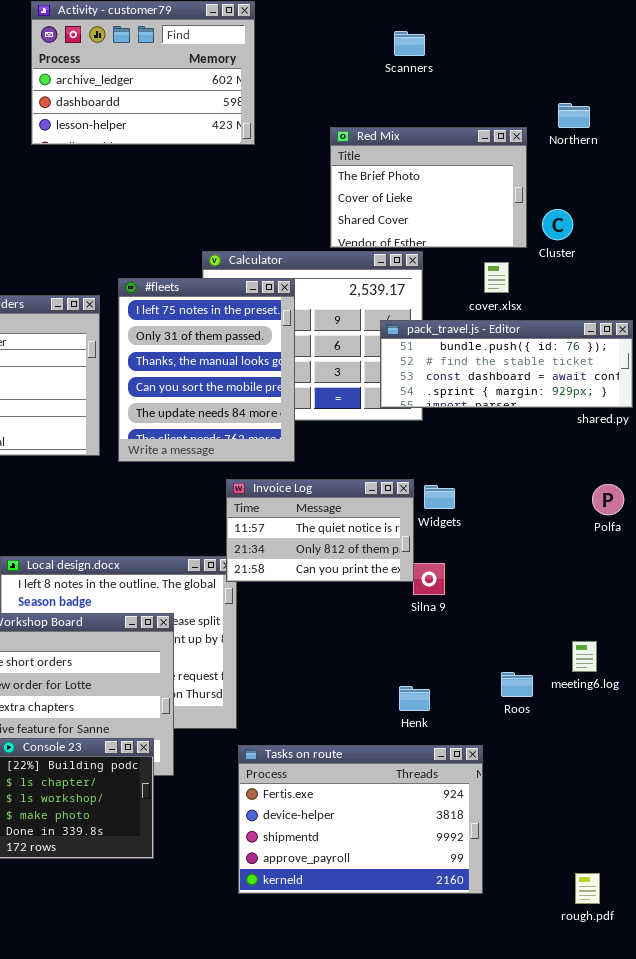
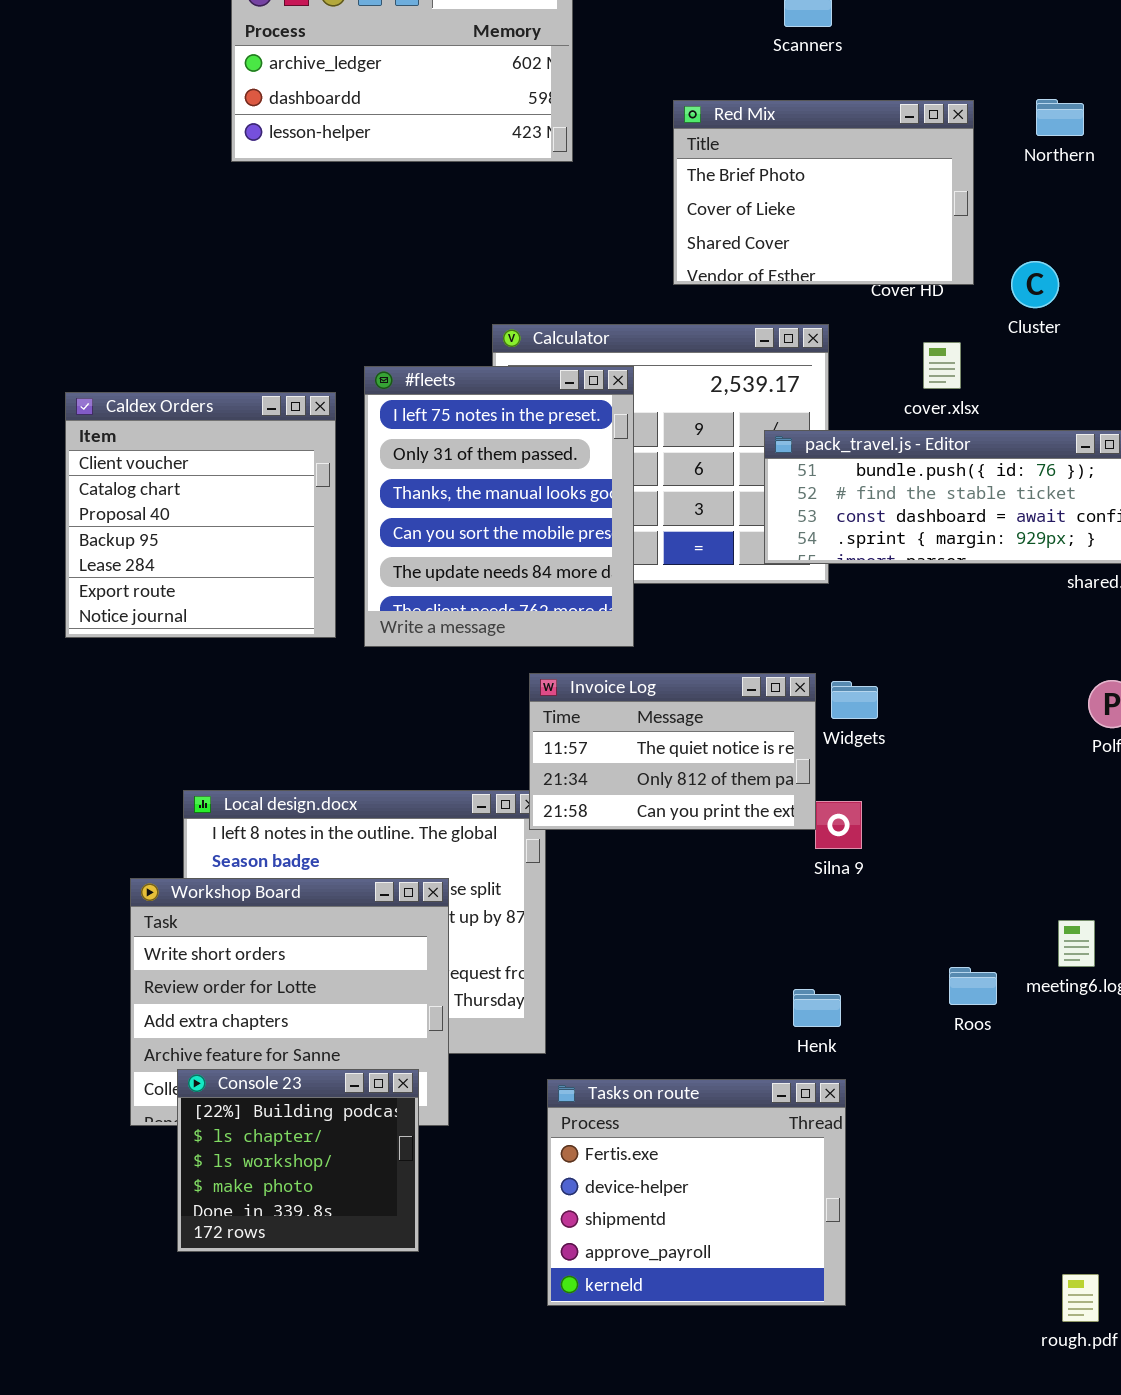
Red Mix: [330,127,527,248] -> [673,100,974,285], moved
Tasks on route: [238,745,483,894] -> [547,1079,846,1306], resized

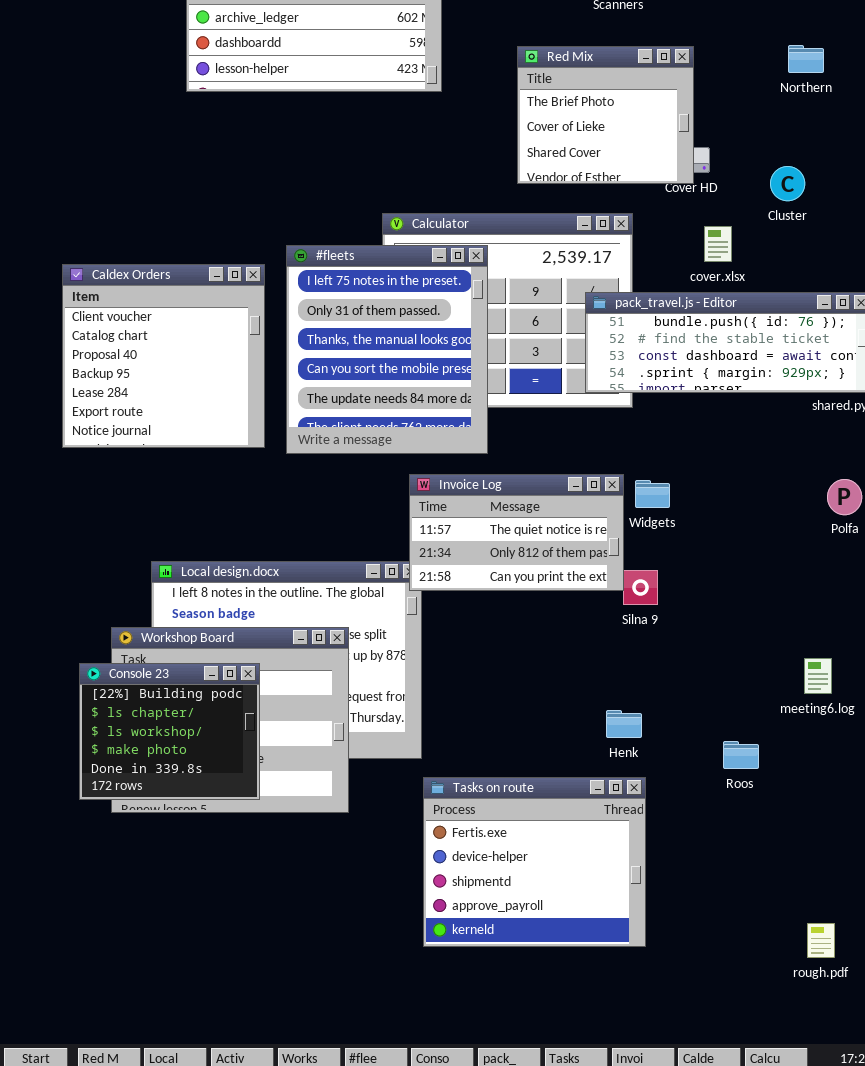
Red Mix: [673,100,974,285] -> [517,46,694,184], resized
Roos: [949,967,997,1005] -> [723,741,759,769], moved
Console 23: [177,1069,419,1252] -> [79,663,260,800], moved

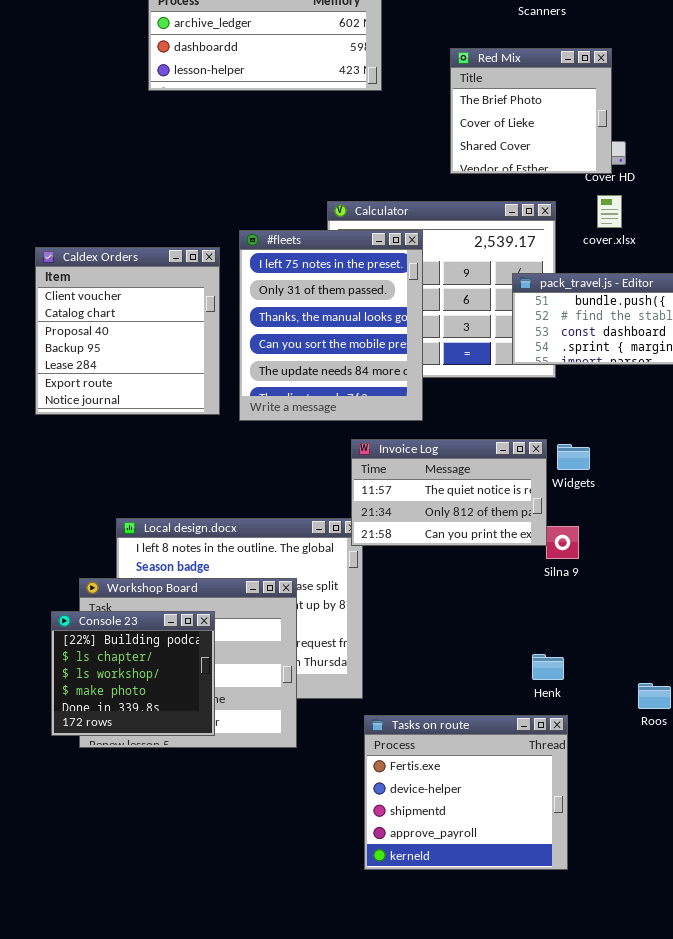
cover.xlsx: [704,226,732,262] -> [597,195,622,228], moved

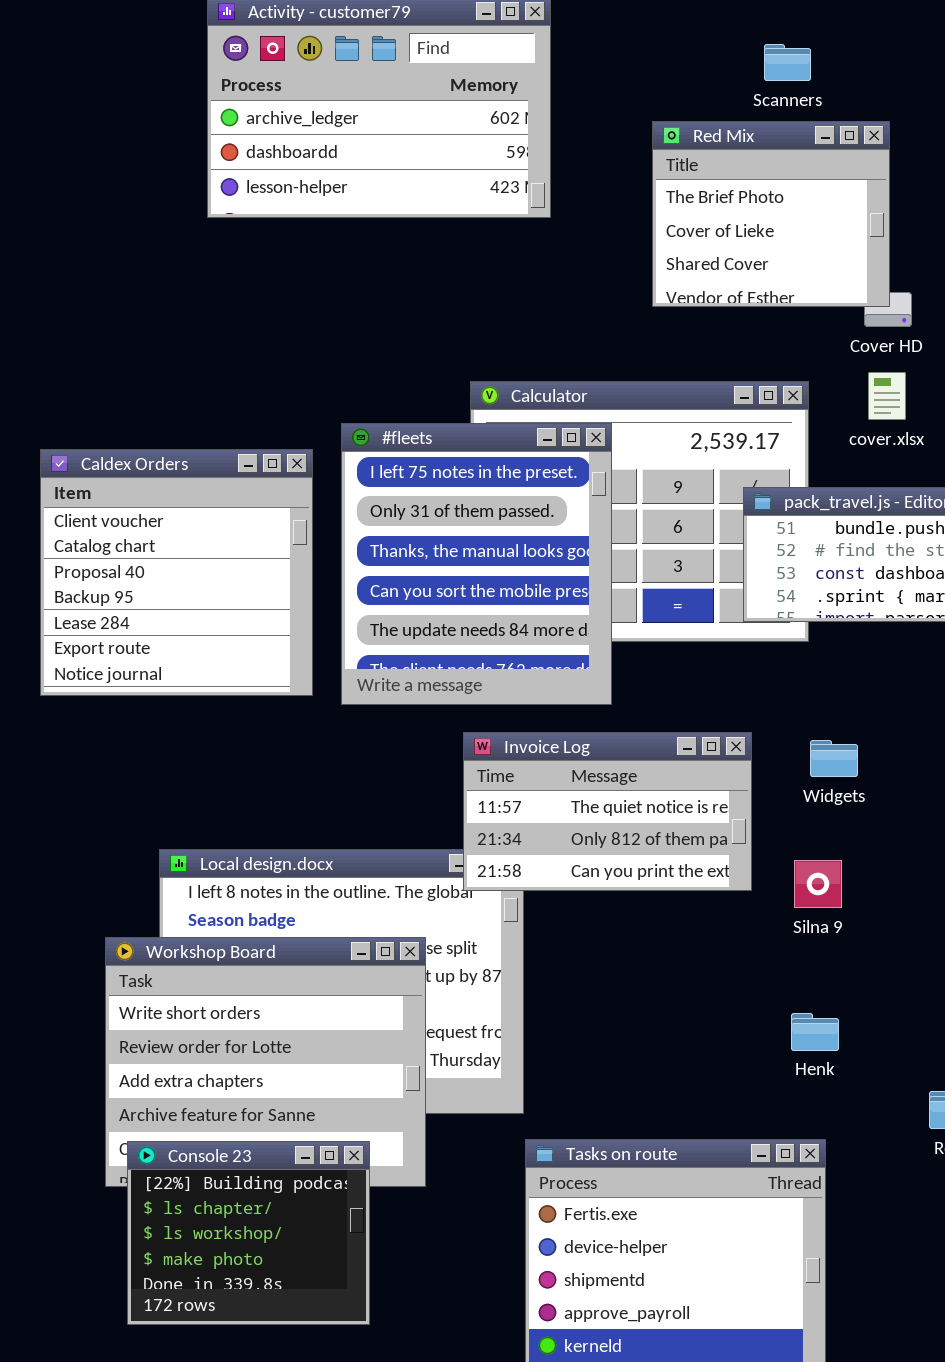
Red Mix: [450,48,612,174] -> [652,121,890,307], moved
Invoice Log: [351,439,547,546] -> [463,732,752,891], moved
Console 23: [51,611,215,736] -> [127,1141,370,1325], moved
Henk: [532,654,564,680] -> [791,1013,839,1051], moved

